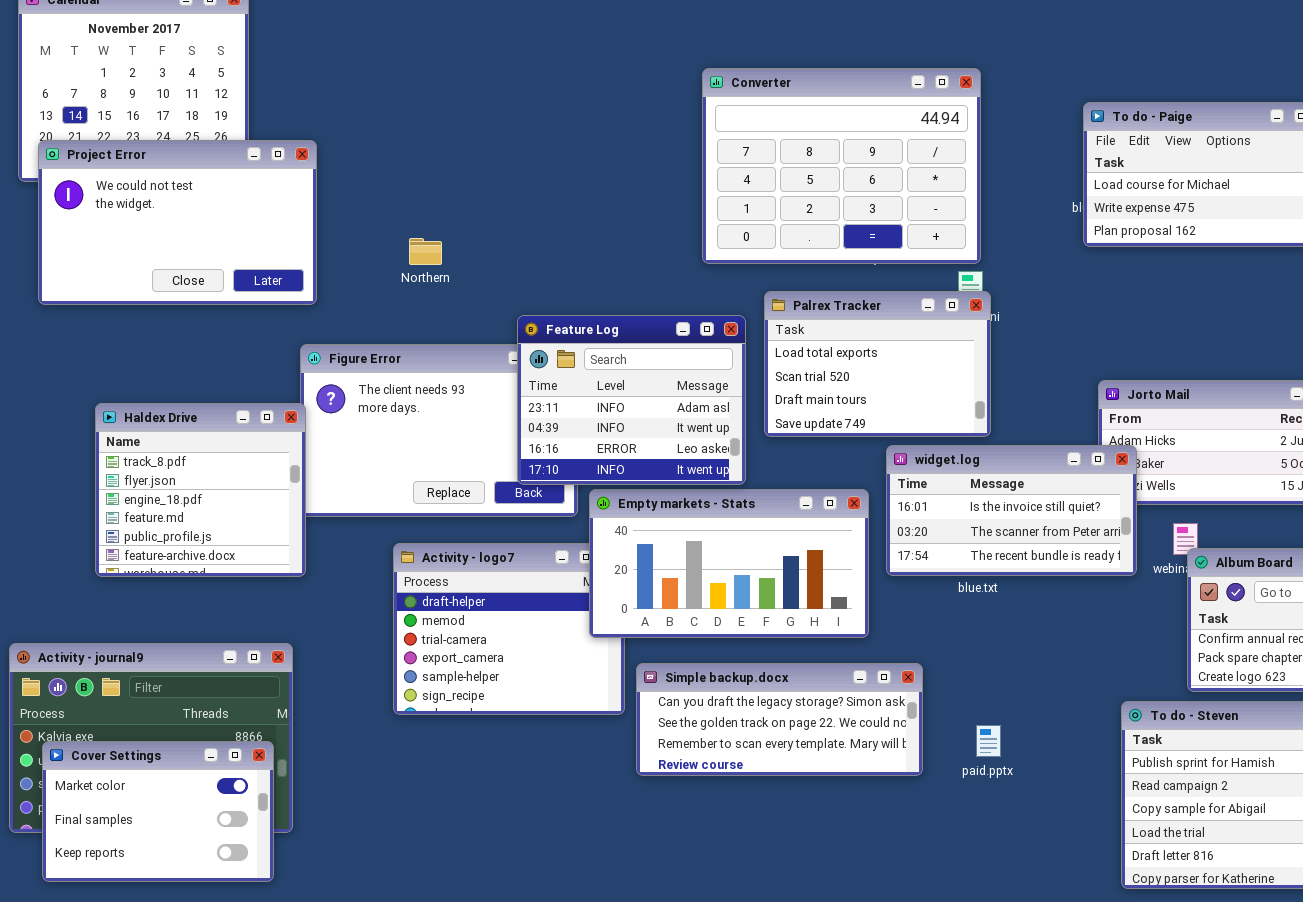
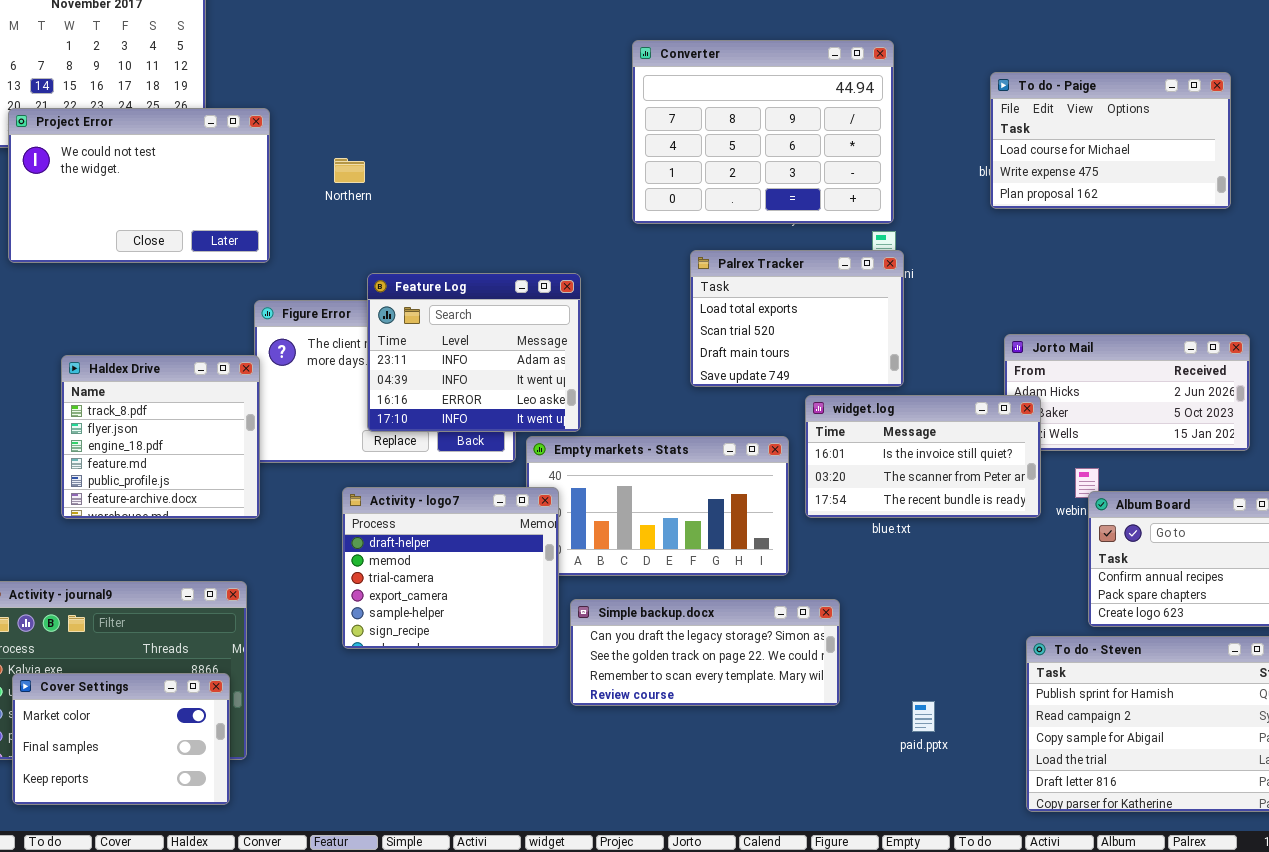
Northern: [409,238,442,265] -> [334,158,365,183], moved
Feature Log: [517,315,746,485] -> [367,273,581,432], moved
Activity - logo7: [393,543,625,715] -> [342,487,559,649], raised
paid.pptx: [976,725,1001,757] -> [912,701,935,732], moved

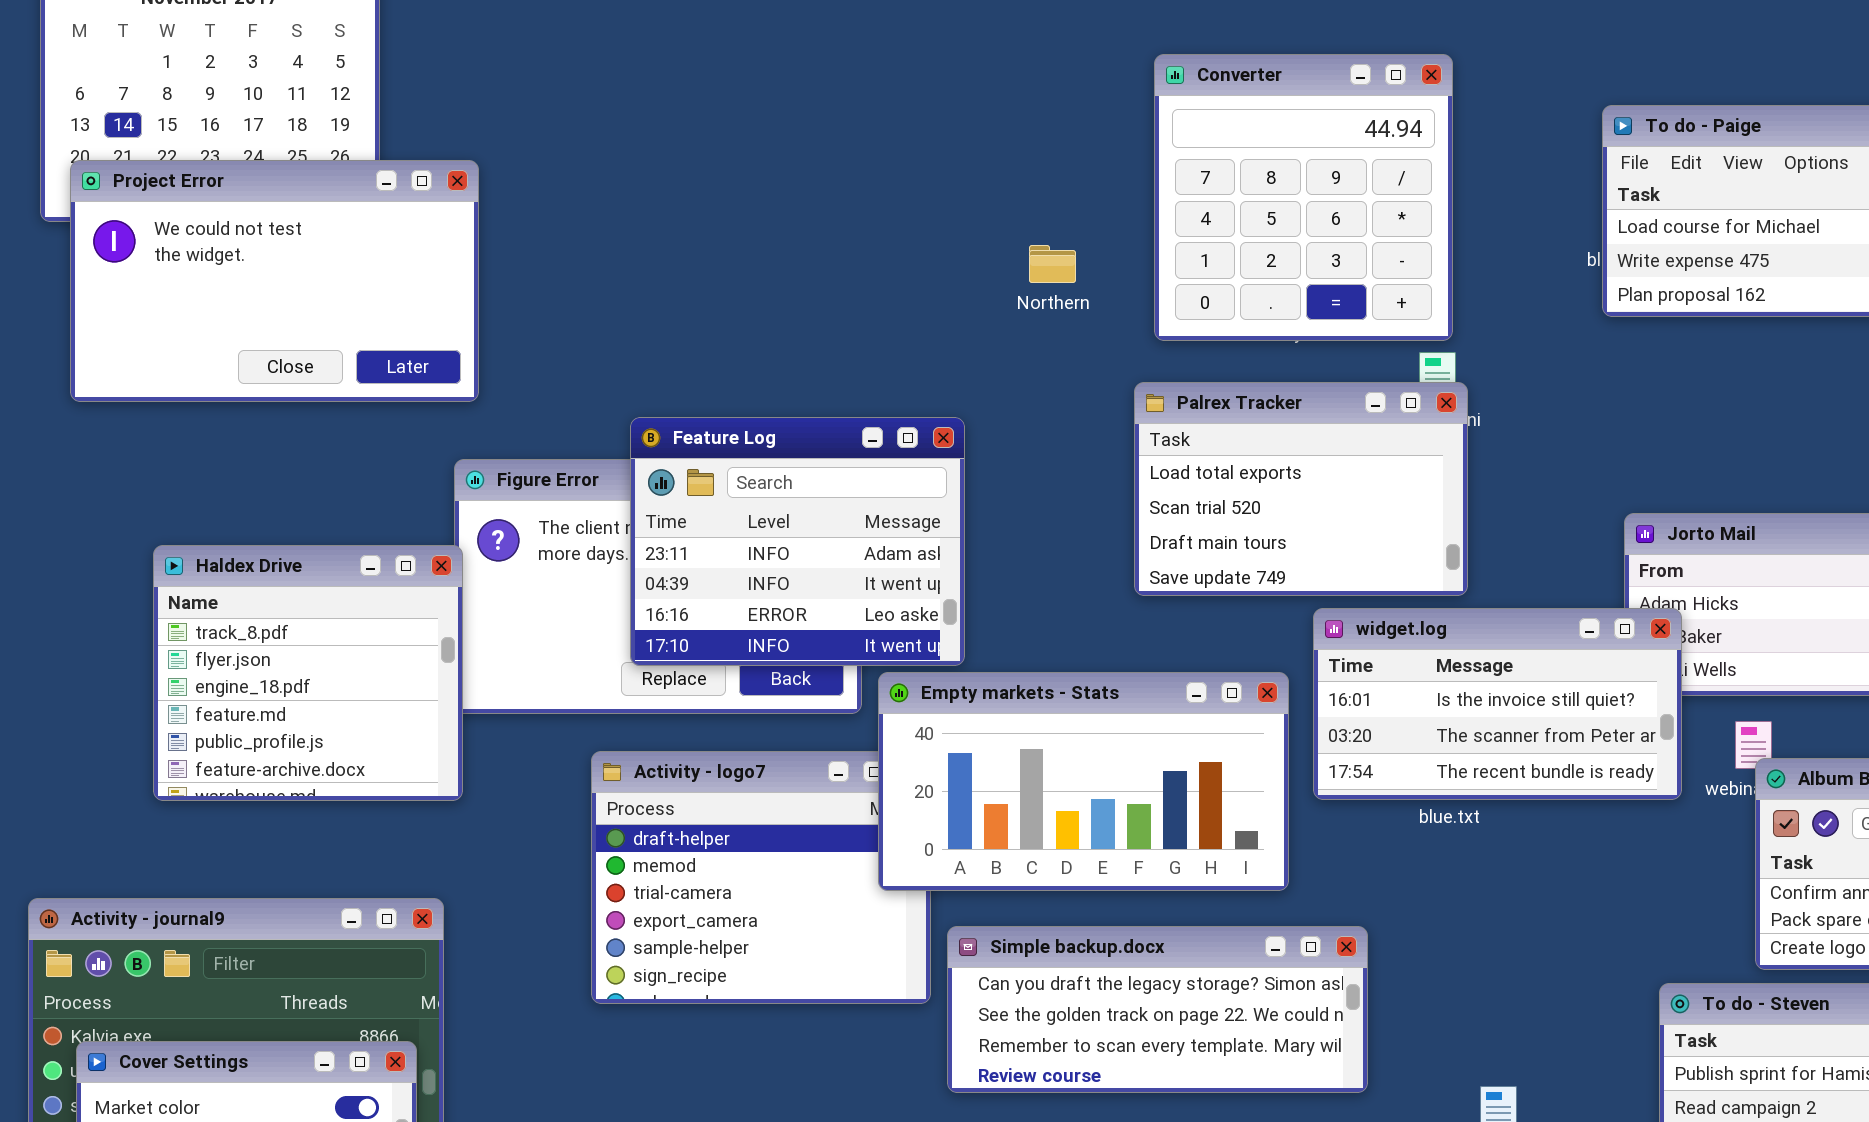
Converter: [632,40,894,224] -> [1154,54,1453,341], resized
Northern: [334,158,365,183] -> [1029,245,1076,283], moved
Empty markets - Stats: [526,436,789,576] -> [878,672,1289,891], raised

